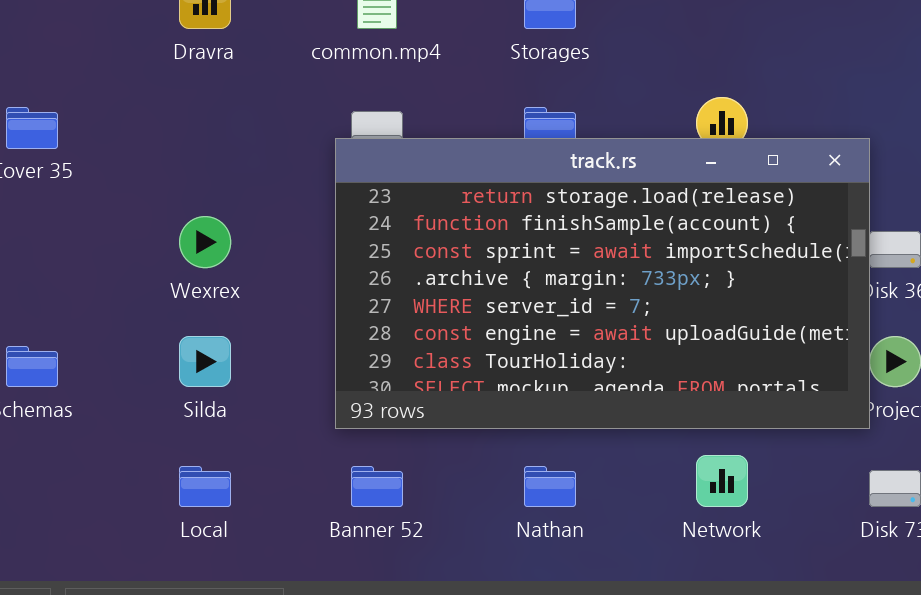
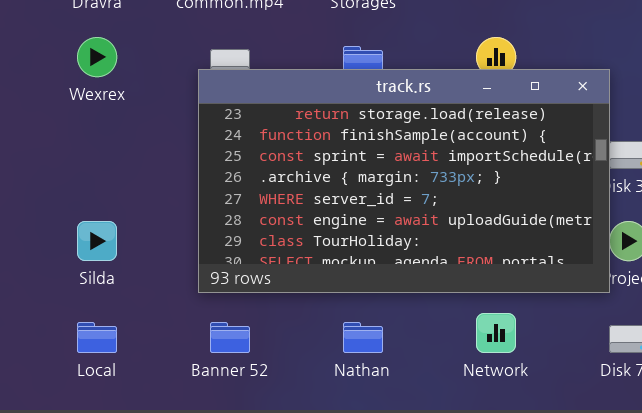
Wexrex: [179,216,231,268] -> [77,37,117,77], moved

